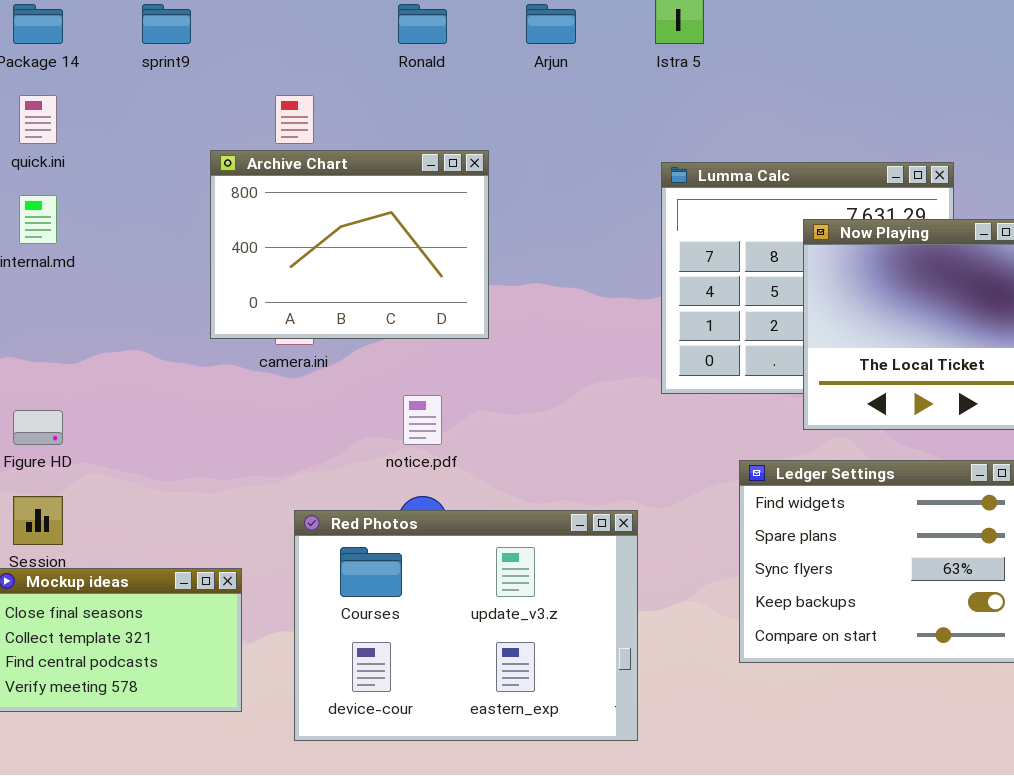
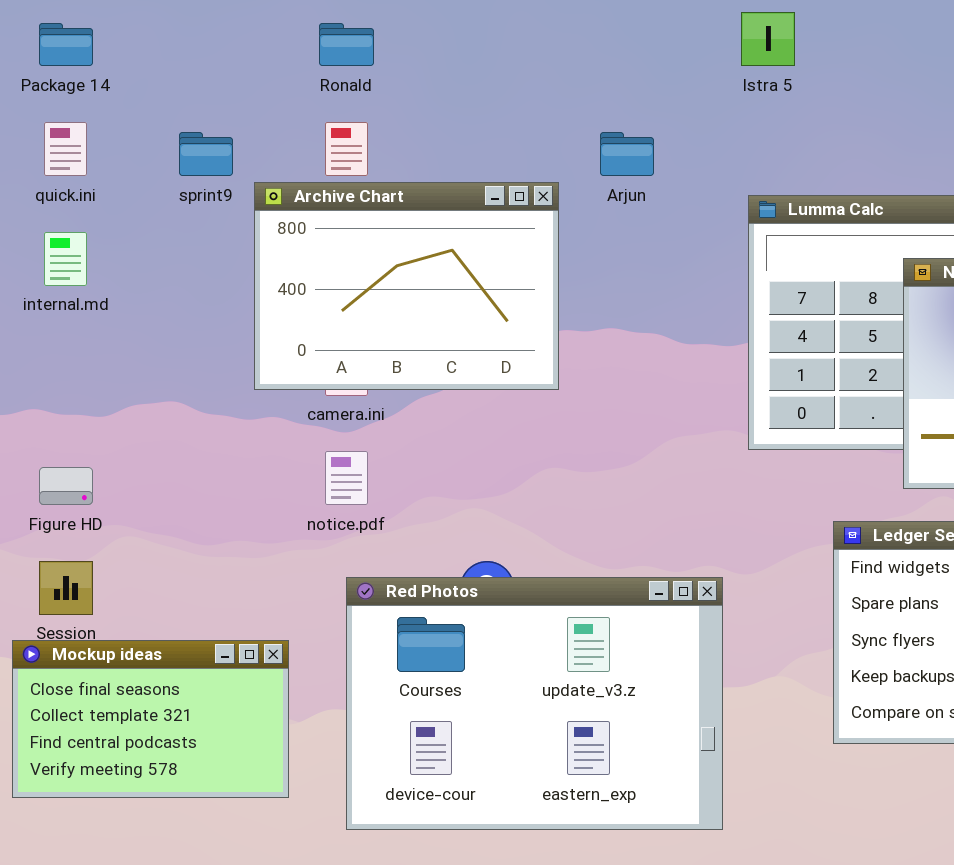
sprint9: [142,4,191,44] -> [179,132,233,176], moved
Ronald: [398,4,447,44] -> [319,23,374,66], moved
Arjun: [526,4,576,44] -> [600,132,654,176], moved
notice.pdf: [403,395,442,445] -> [325,451,368,505], moved

